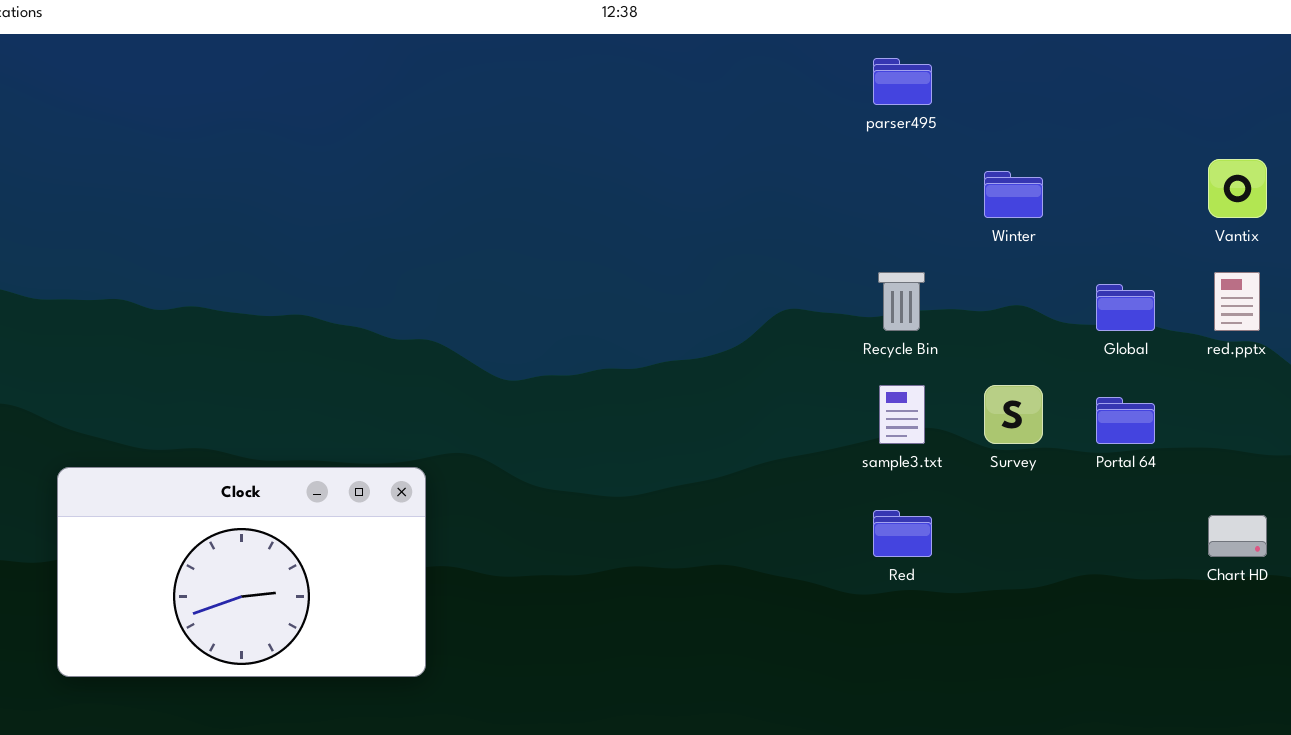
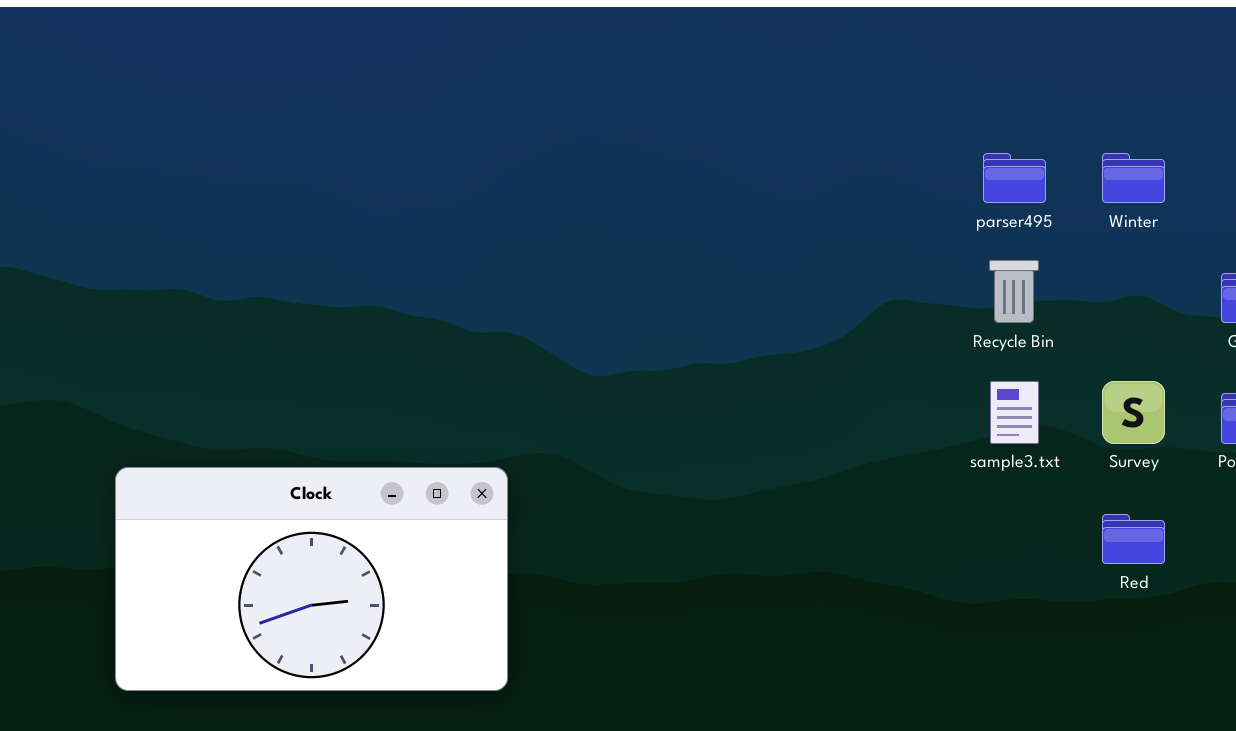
parser495: [873,58,932,105] -> [983,153,1046,203], moved
Red: [873,510,932,557] -> [1102,514,1165,564], moved

